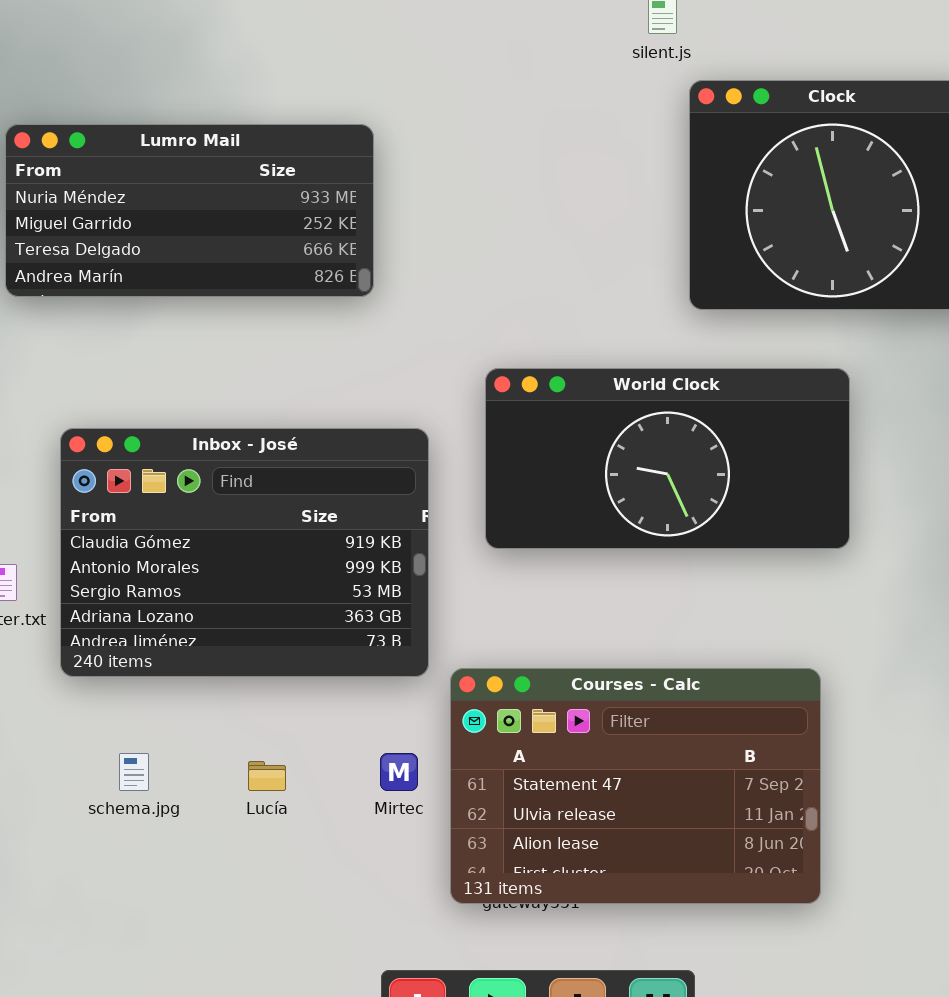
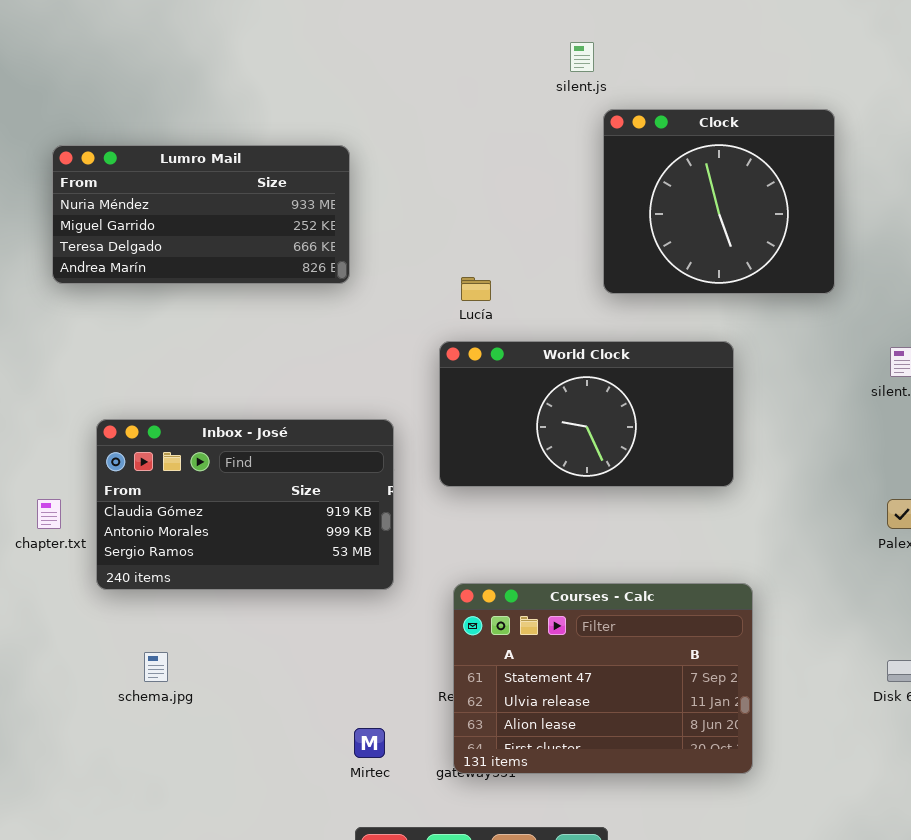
Inbox - José: [60,428,429,677] -> [96,419,394,590], resized
Courses - Calc: [450,668,821,904] -> [453,583,753,774], moved
Mirtec: [380,753,418,791] -> [354,728,385,758], moved
Lucía: [248,761,286,791] -> [461,277,491,301], moved

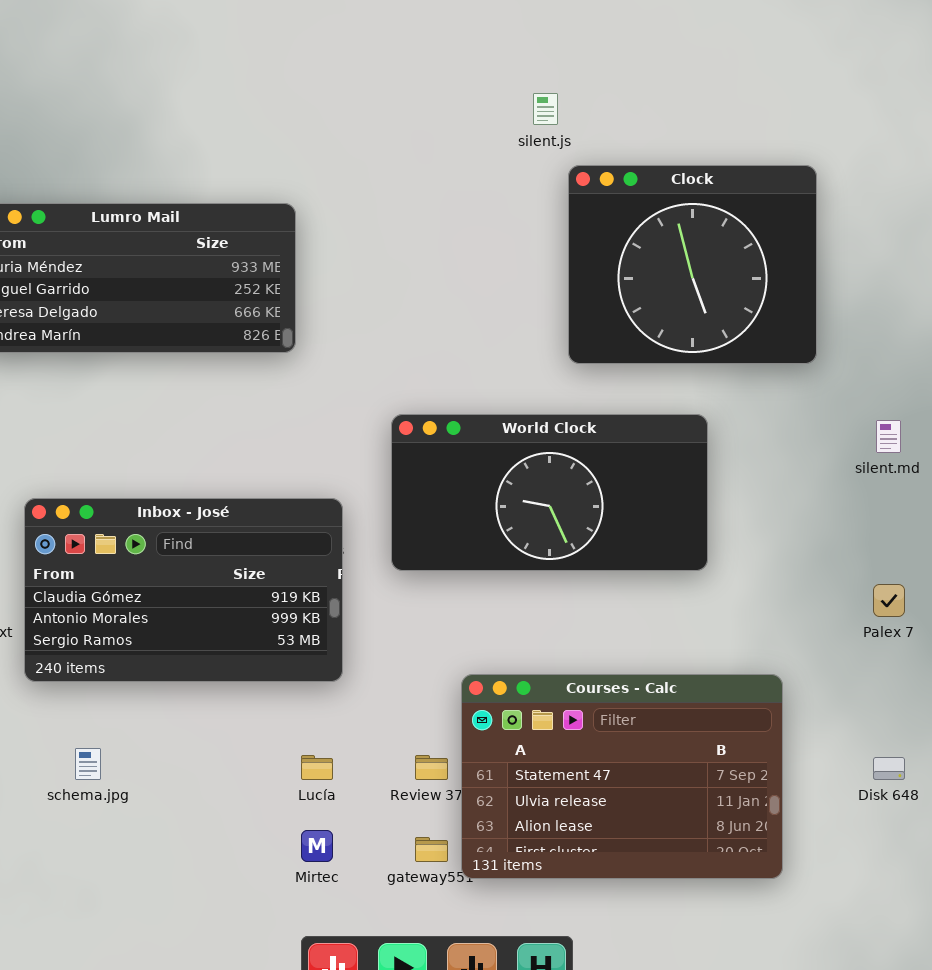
Lucía: [461,277,491,301] -> [301,755,333,780], moved
Courses - Calc: [453,583,753,774] -> [461,674,783,879], moved

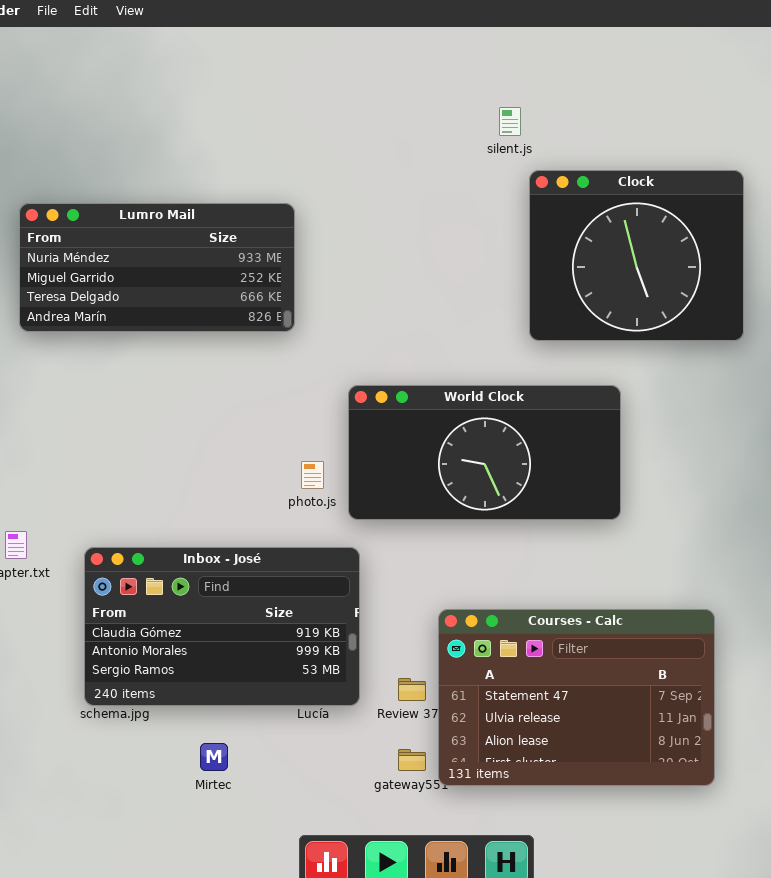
World Clock: [391,414,708,571] -> [348,385,621,520], moved
Inbox - José: [24,498,343,682] -> [84,547,360,706], moved
Mirtec: [301,830,333,862] -> [200,743,228,771], moved

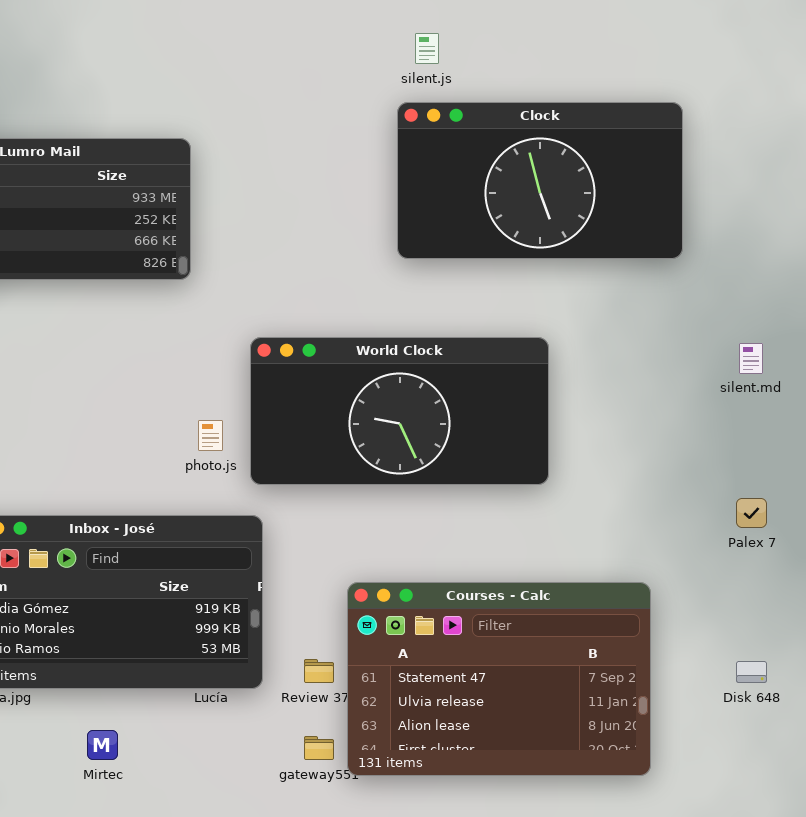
Clock: [529,170,744,341] -> [397,102,683,259], resized

